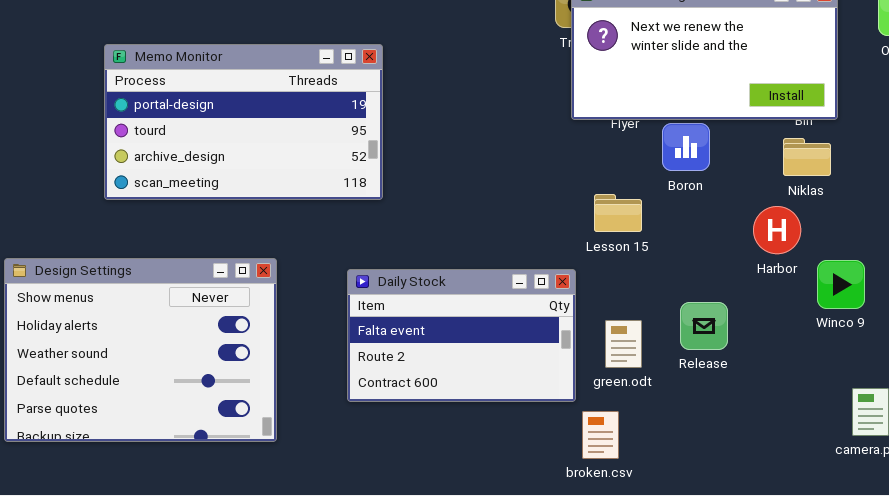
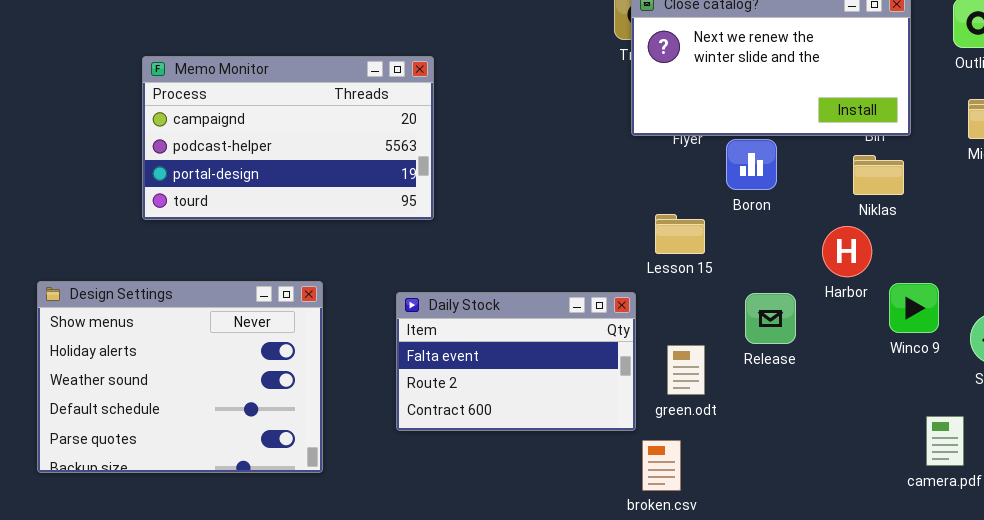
Memo Monitor: [104,44,383,200] -> [142,56,434,220], scrolled up 2 rows
Release: [680,302,728,350] -> [745,293,796,344], moved

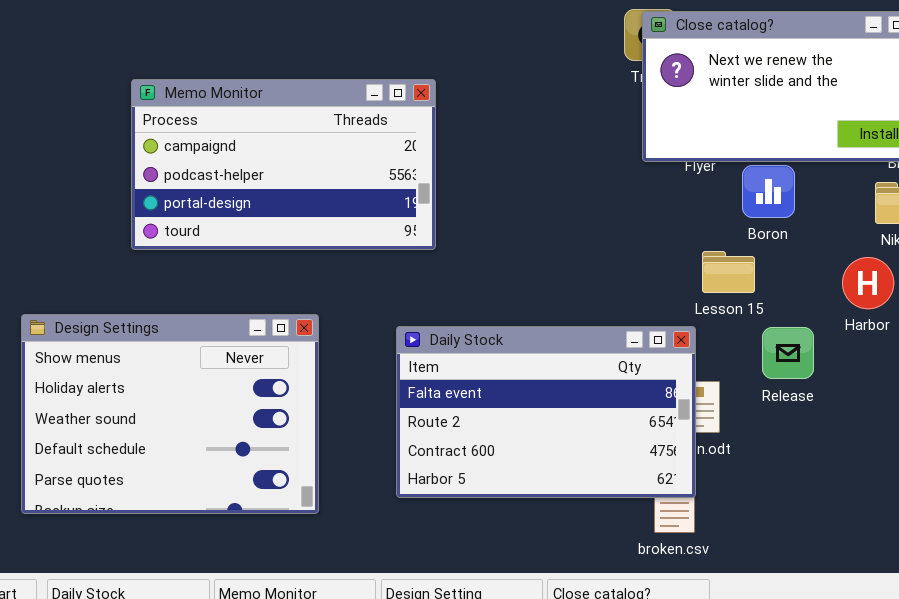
Lesson 15: [655,214,705,254] -> [702,251,755,293], moved
Daily Stock: [396,292,636,431] -> [396,326,696,498], resized

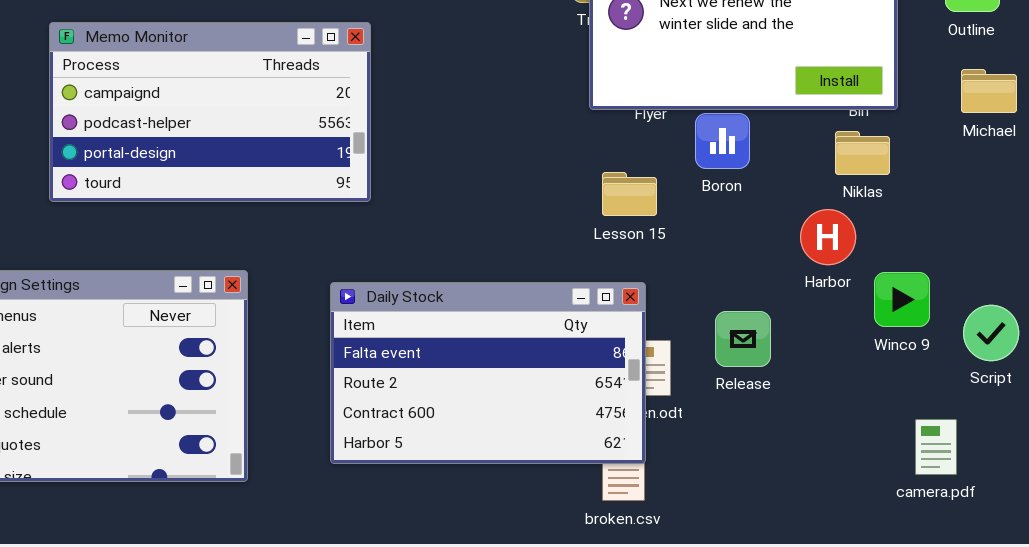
Lesson 15: [702,251,755,293] -> [602,172,657,216], moved
Release: [762,327,814,379] -> [715,311,771,367], moved

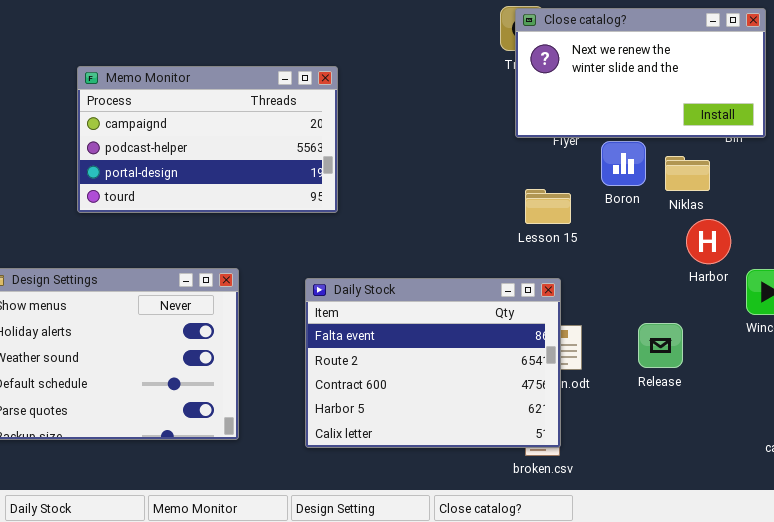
Niklas: [835,131,890,175] -> [665,156,710,191], moved
Daily Stock: [330,282,646,464] -> [305,278,561,448], resized
Release: [715,311,771,367] -> [638,323,683,368], moved

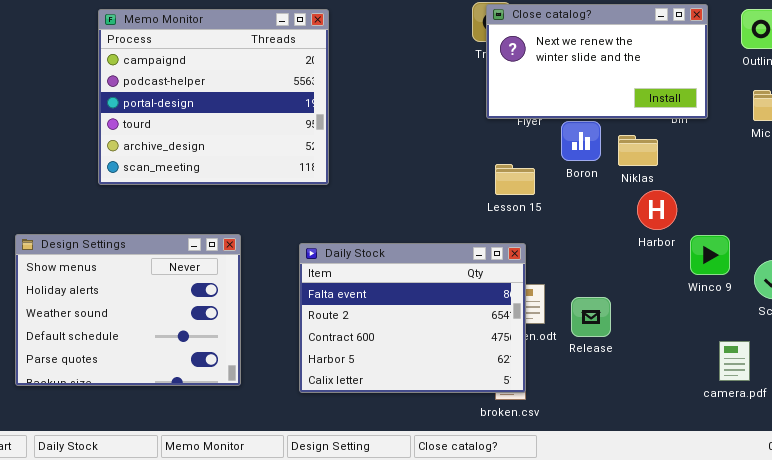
Memo Monitor: [77,66,338,213] -> [98,9,329,185], resized
Release: [638,323,683,368] -> [571,297,611,337], moved

